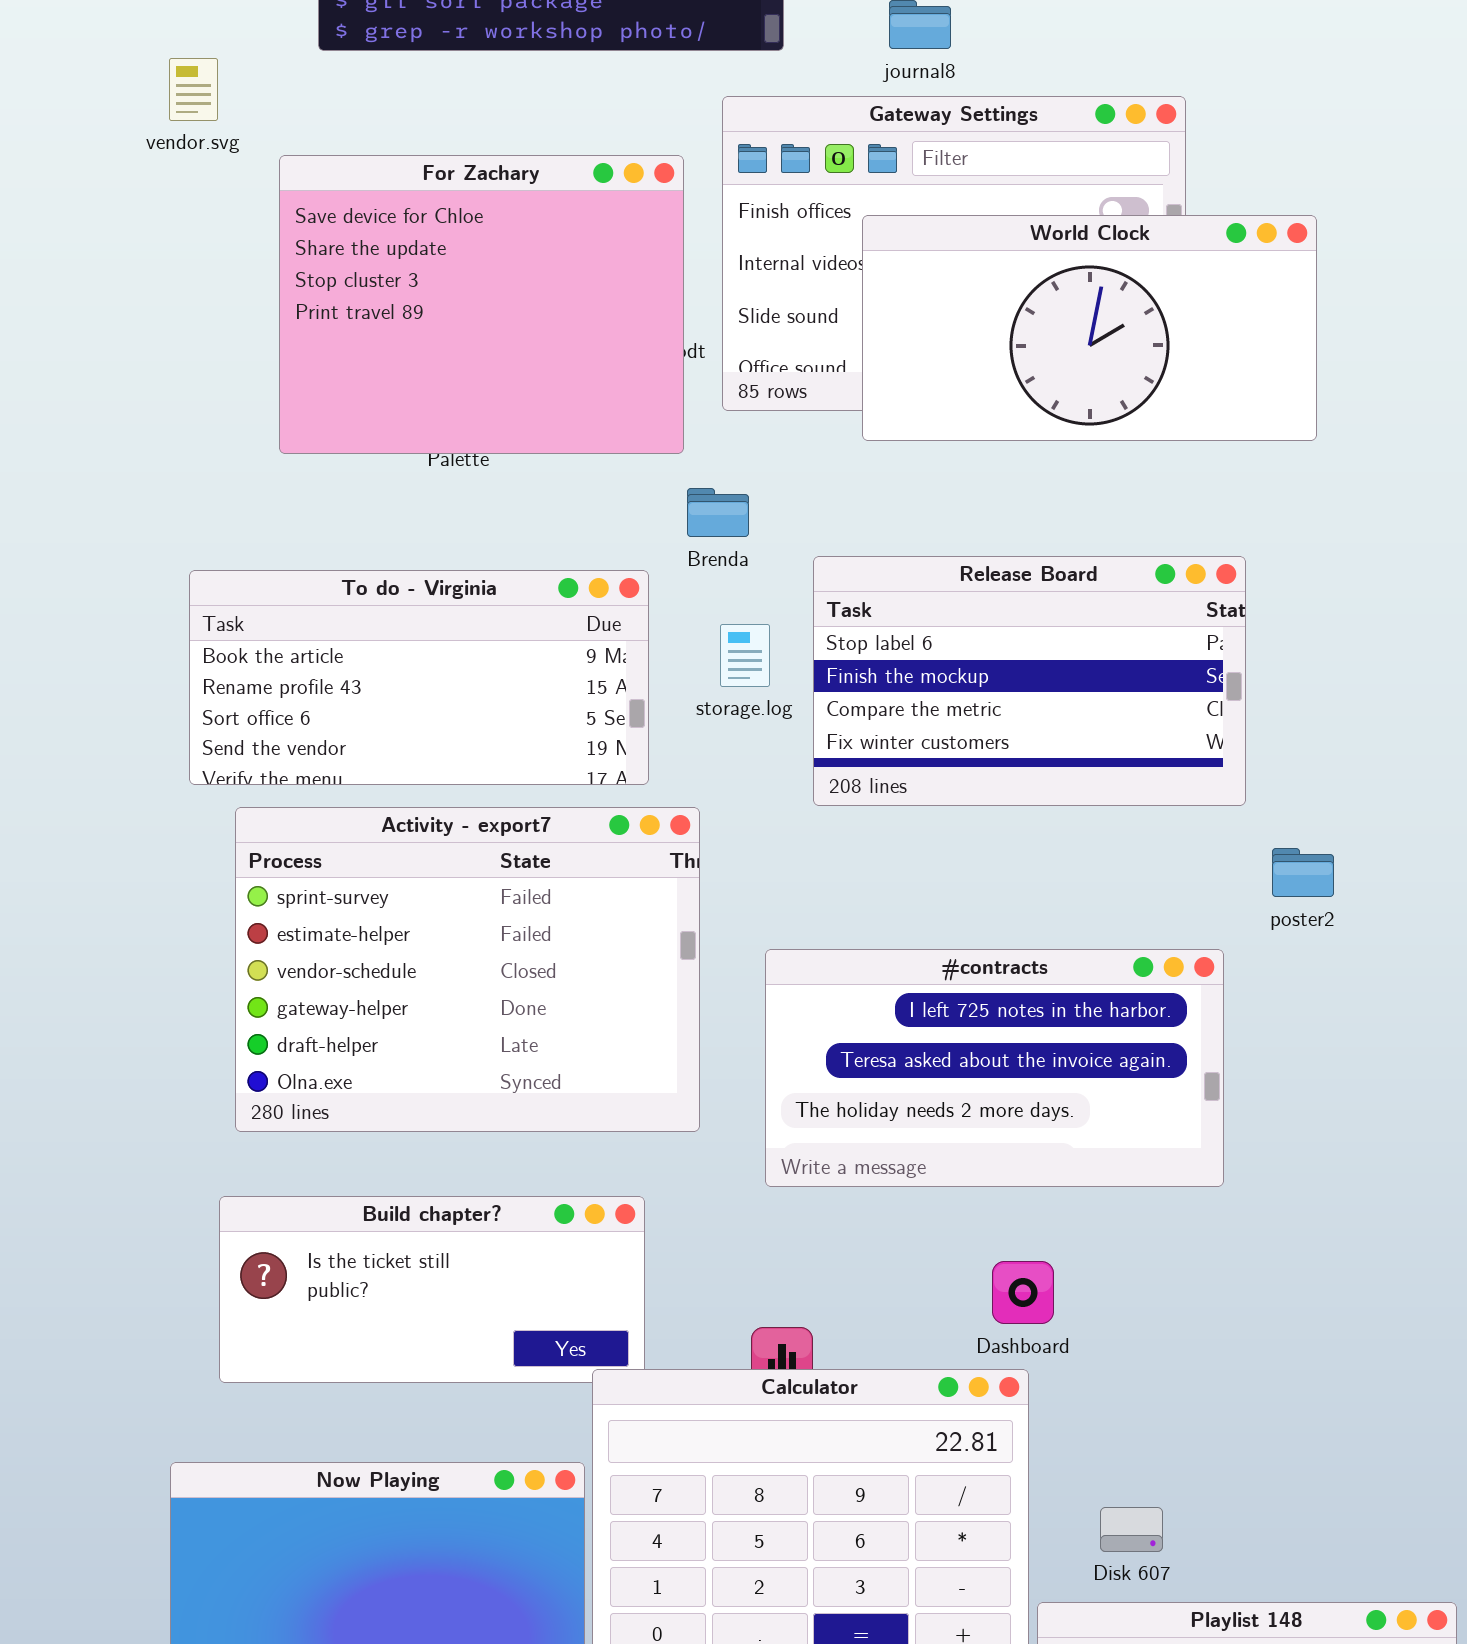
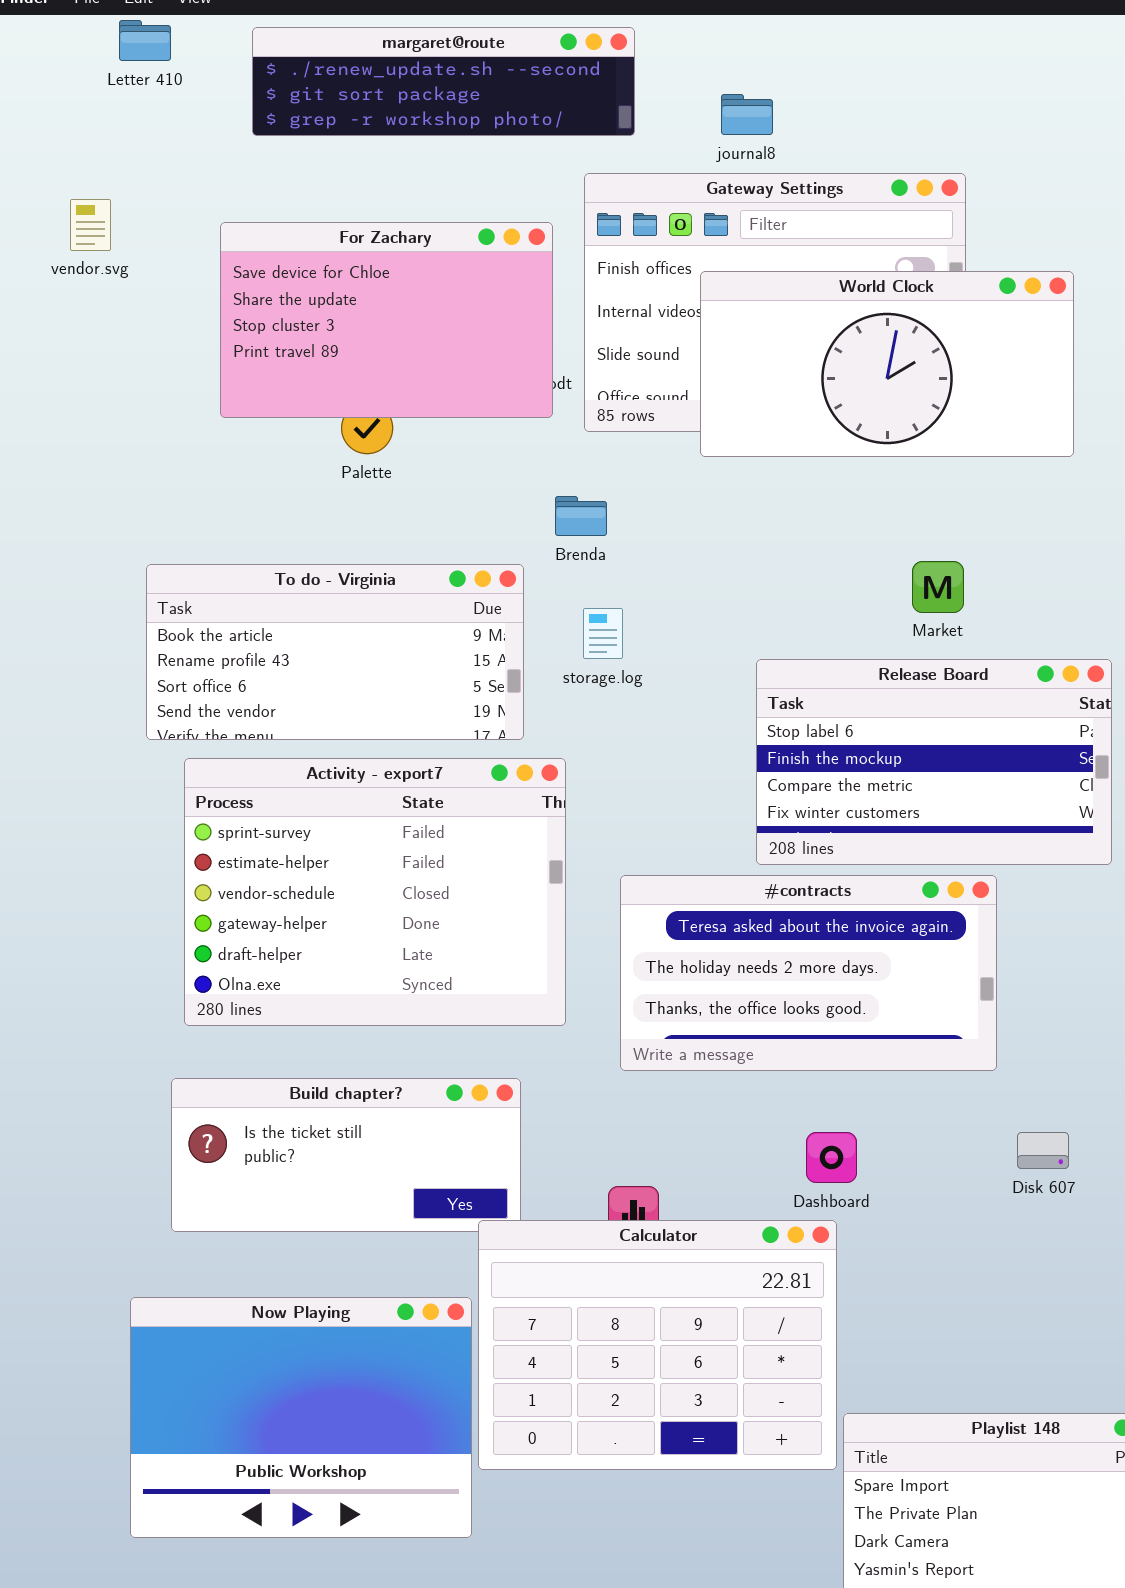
vendor.svg: [169,58,218,121] -> [70,199,111,251], moved
For Zachary: [279,155,684,454] -> [220,222,553,418], resized
Release Board: [813,556,1246,806] -> [756,659,1112,865], moved
#contracts: [765,949,1224,1187] -> [620,875,997,1071], scrolled down 1 row
Disk 607: [1100,1507,1163,1552] -> [1017,1132,1069,1169], moved

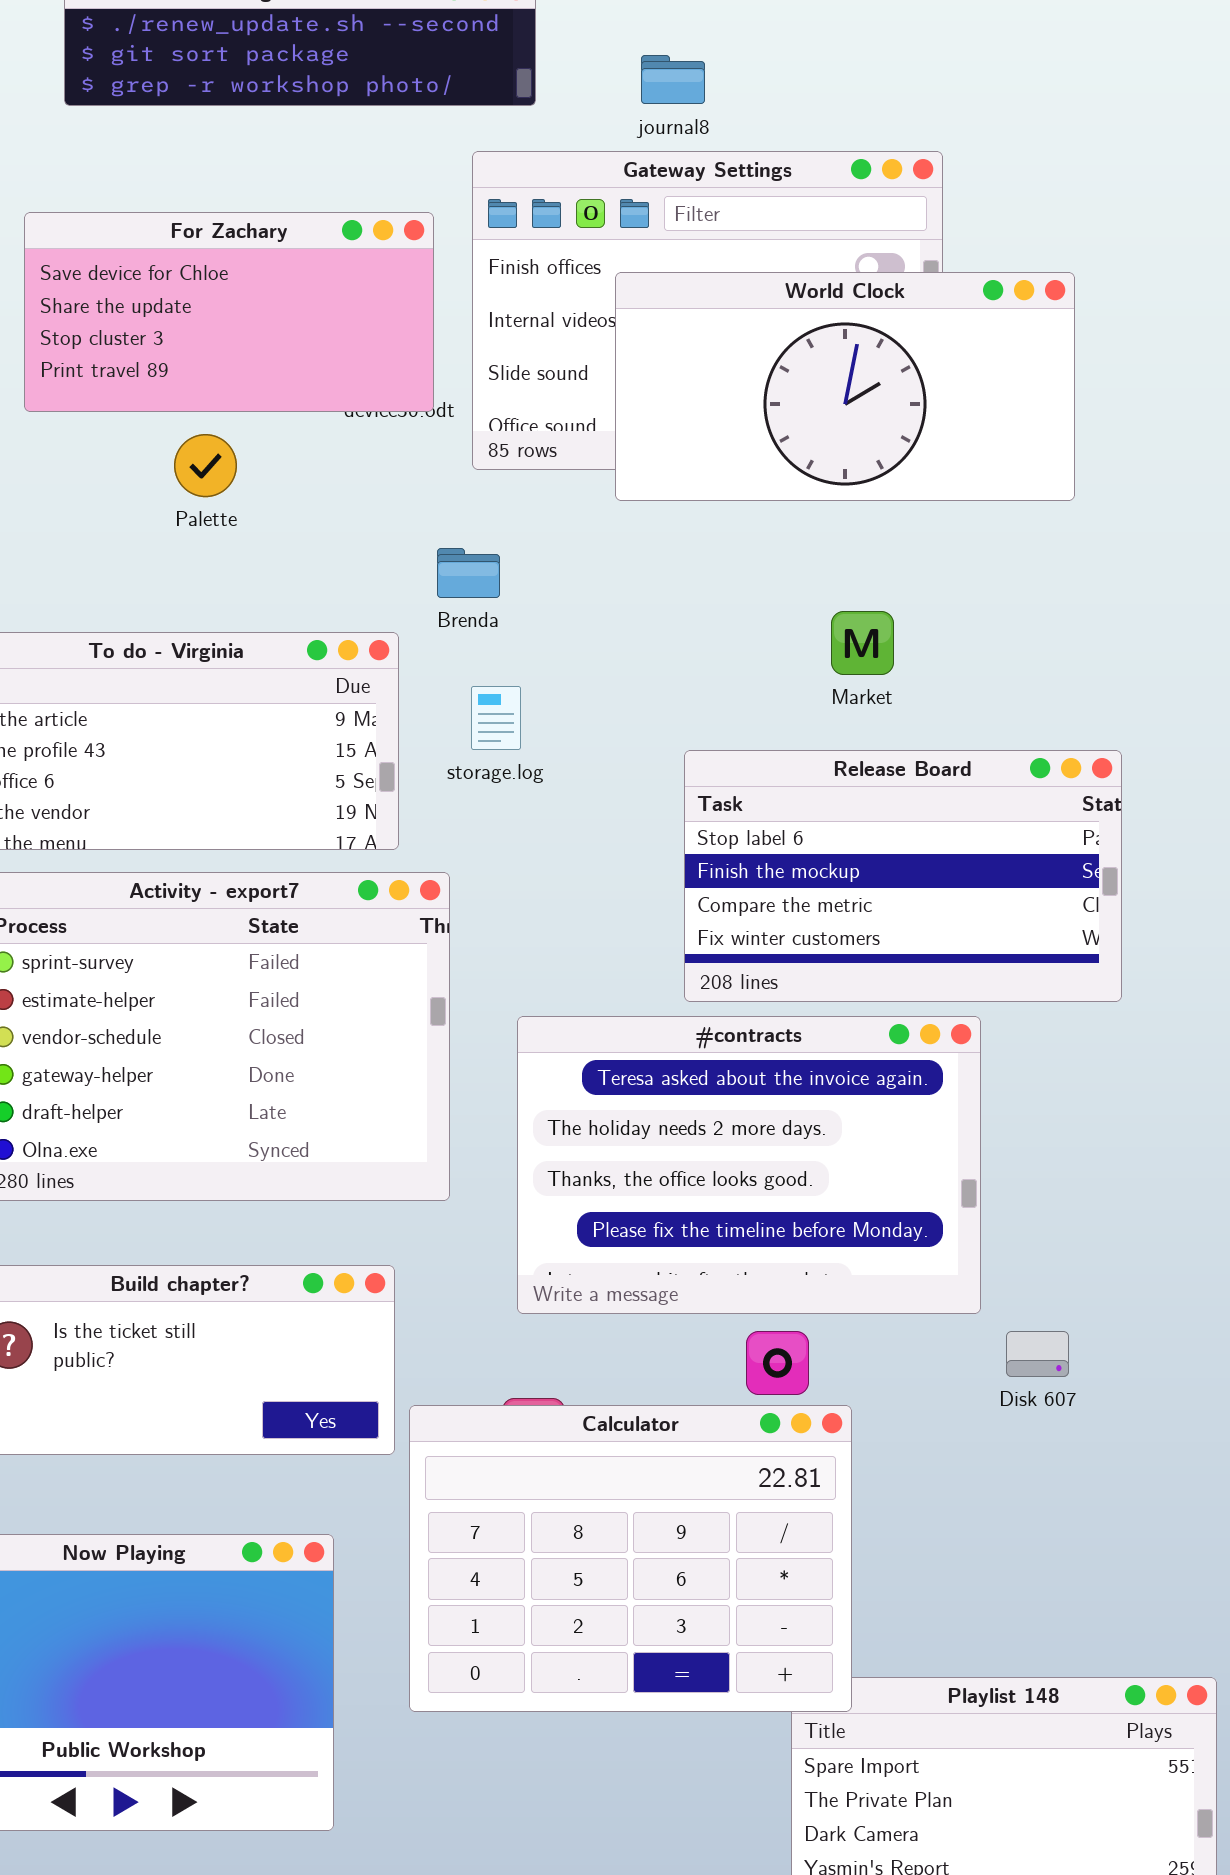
For Zachary: [220,222,553,418] -> [24,212,434,412], resized
Market: [912,561,964,613] -> [831,611,894,675], moved
#contracts: [620,875,997,1071] -> [517,1016,981,1314], resized
Calculator: [478,1220,837,1470] -> [409,1405,852,1712], moved

